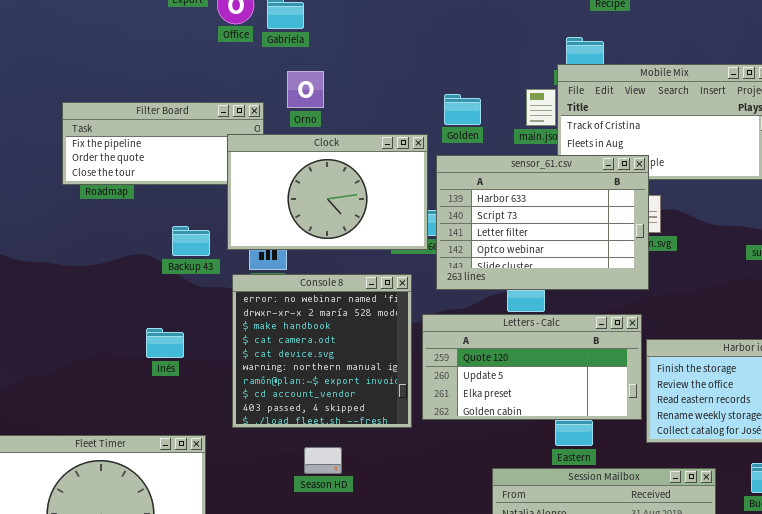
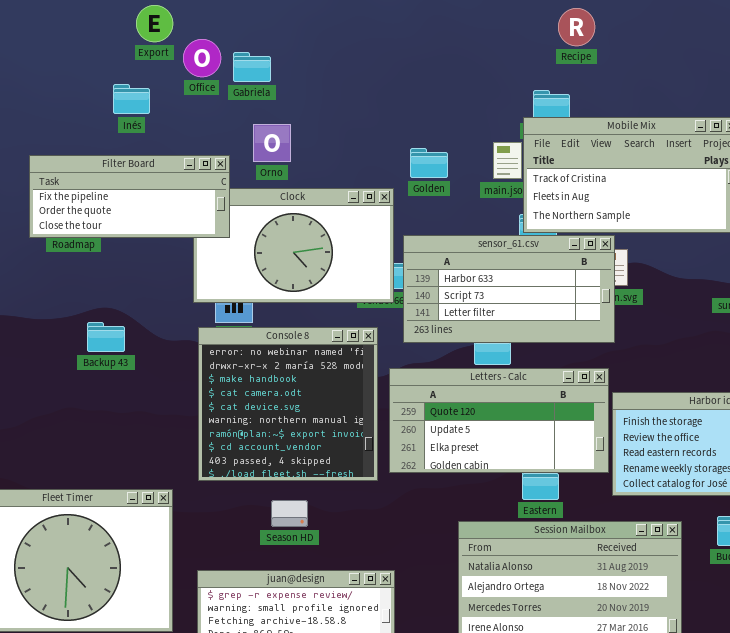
Filter Board: [62,102,264,185] -> [29,155,230,238], raised
sensor_61.csv: [436,155,649,290] -> [403,235,615,343], resized
Backup 43: [172,226,210,256] -> [87,322,125,352], moved
Inés: [146,328,184,358] -> [113,84,150,114], moved

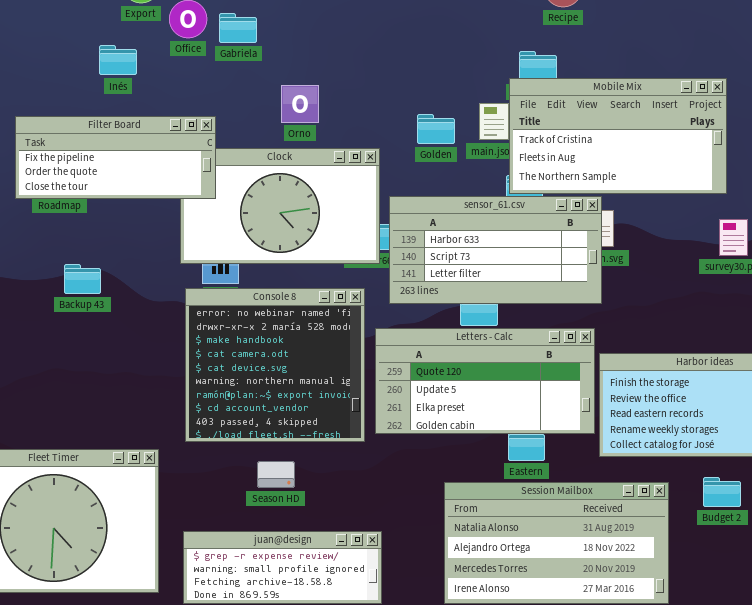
Orno: [253,124,291,162] -> [281,85,319,123], moved
Golden: [410,148,448,178] -> [417,114,455,144], moved
Backup 43: [87,322,125,352] -> [64,264,101,294], moved

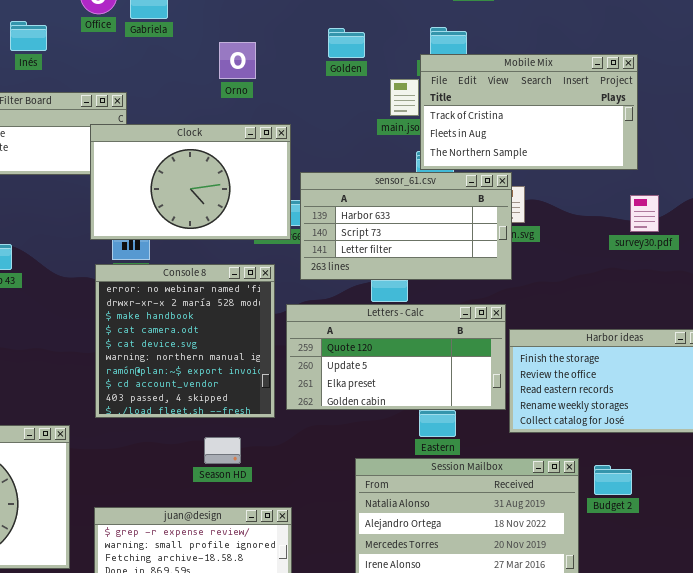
Orno: [281,85,319,123] -> [219,42,256,79], moved
Golden: [417,114,455,144] -> [328,28,365,58], moved
Clock: [180,148,380,264] -> [90,124,291,240], raised
Season HD: [257,461,295,488] -> [204,437,241,464], moved
Budget 2: [703,477,741,507] -> [594,465,632,495], moved

